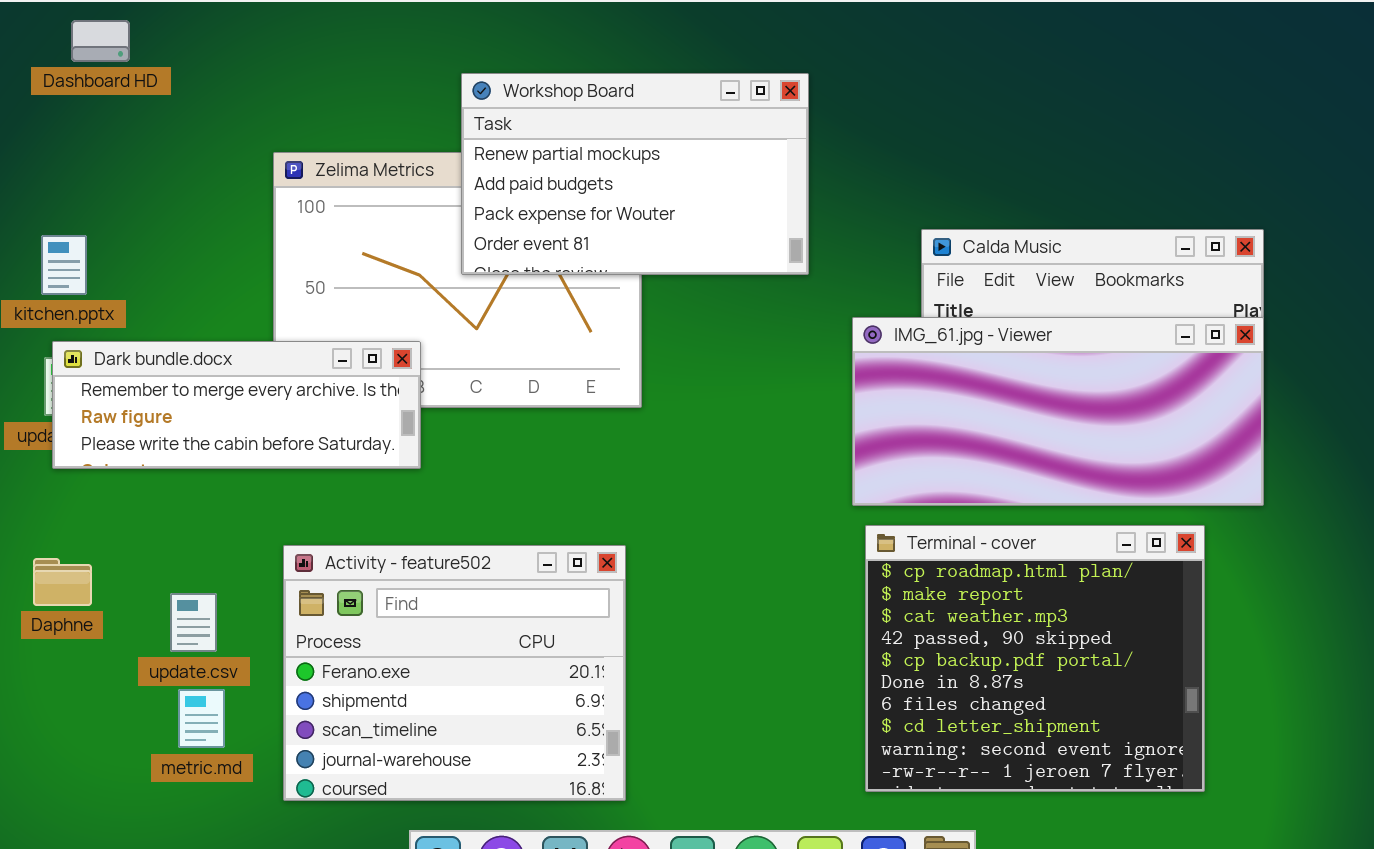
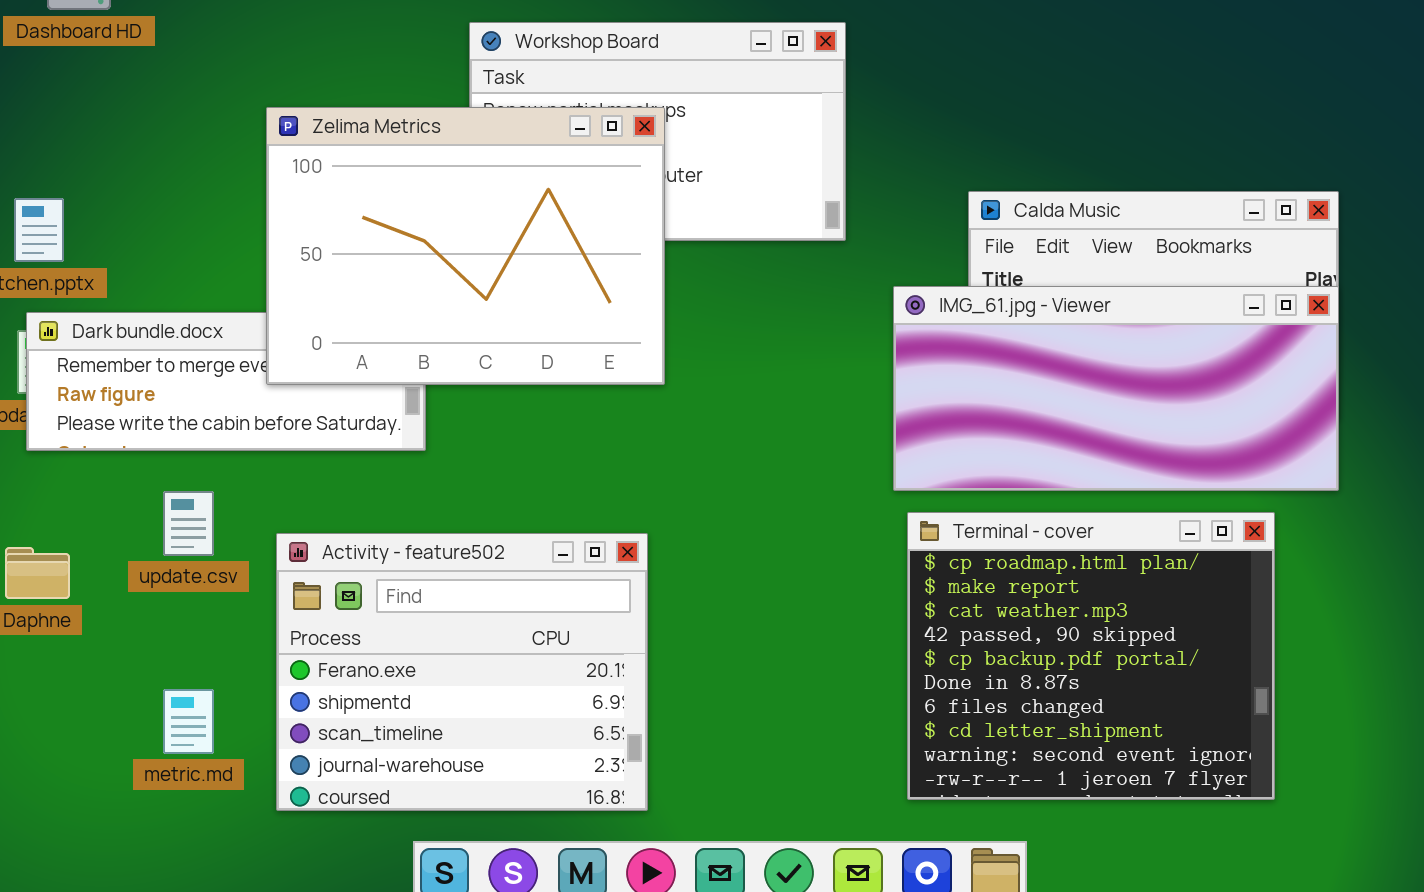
Zelima Metrics: [273,152,642,408] -> [266,107,665,385], raised
update.csv: [170,593,217,652] -> [163,491,214,556], moved

